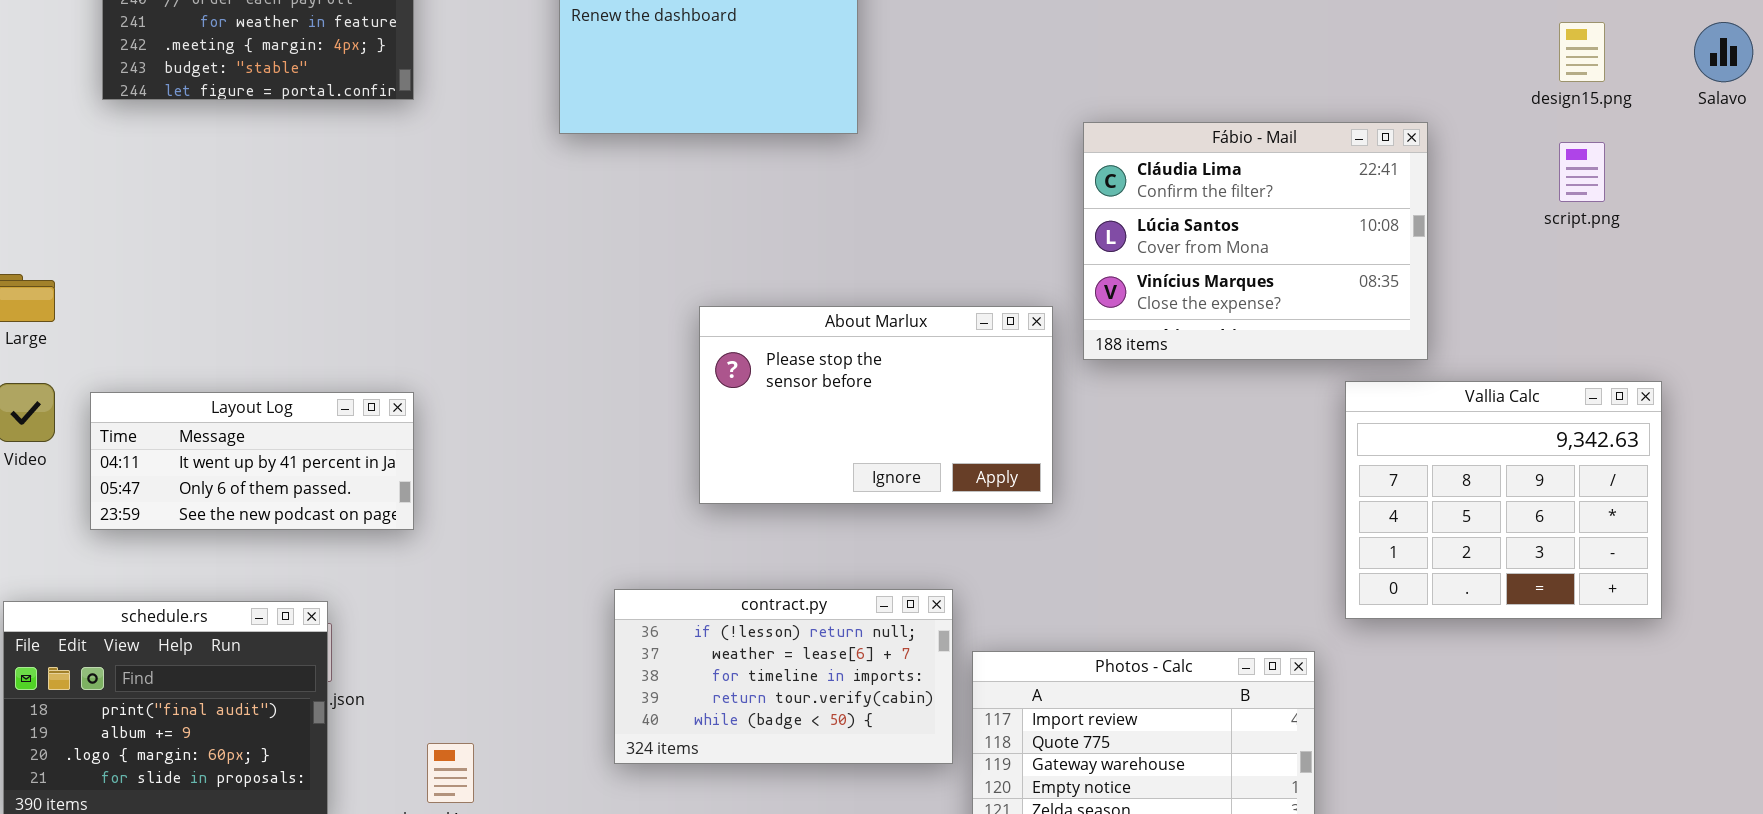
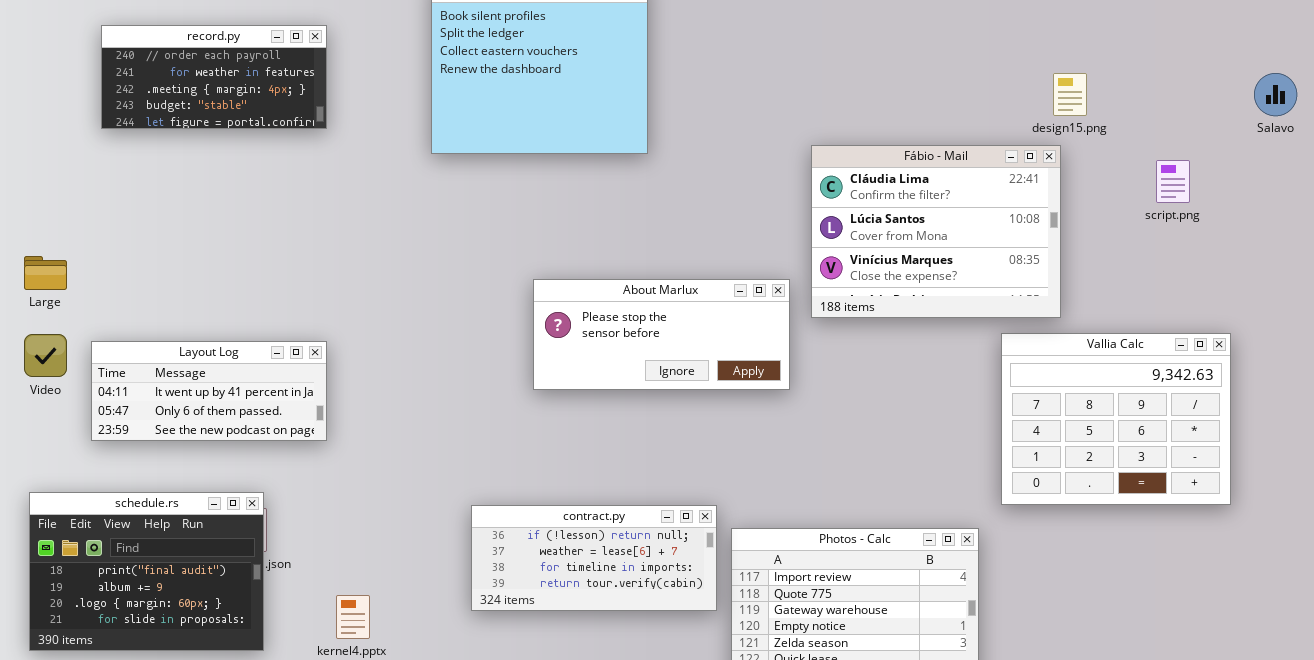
design15.png: [1559,22,1605,82] -> [1053,73,1087,116], moved
About Marlux: [699,306,1053,504] -> [533,279,790,390], resized
contract.py: [614,589,953,764] -> [471,505,717,611], resized

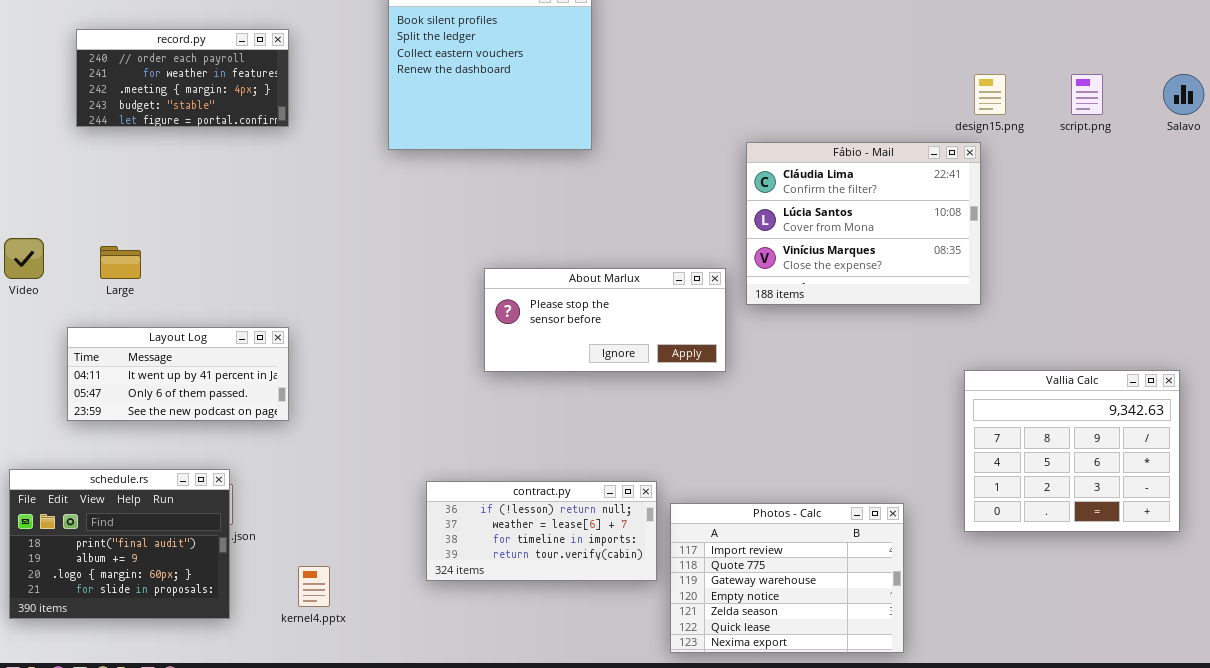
script.png: [1156,160,1190,203] -> [1071,74,1103,115], moved
Large: [24,256,67,290] -> [100,246,141,279], moved
Vallia Calc: [1001,333,1231,505] -> [964,370,1180,532], moved
Video: [24,334,67,377] -> [4,238,44,279], moved

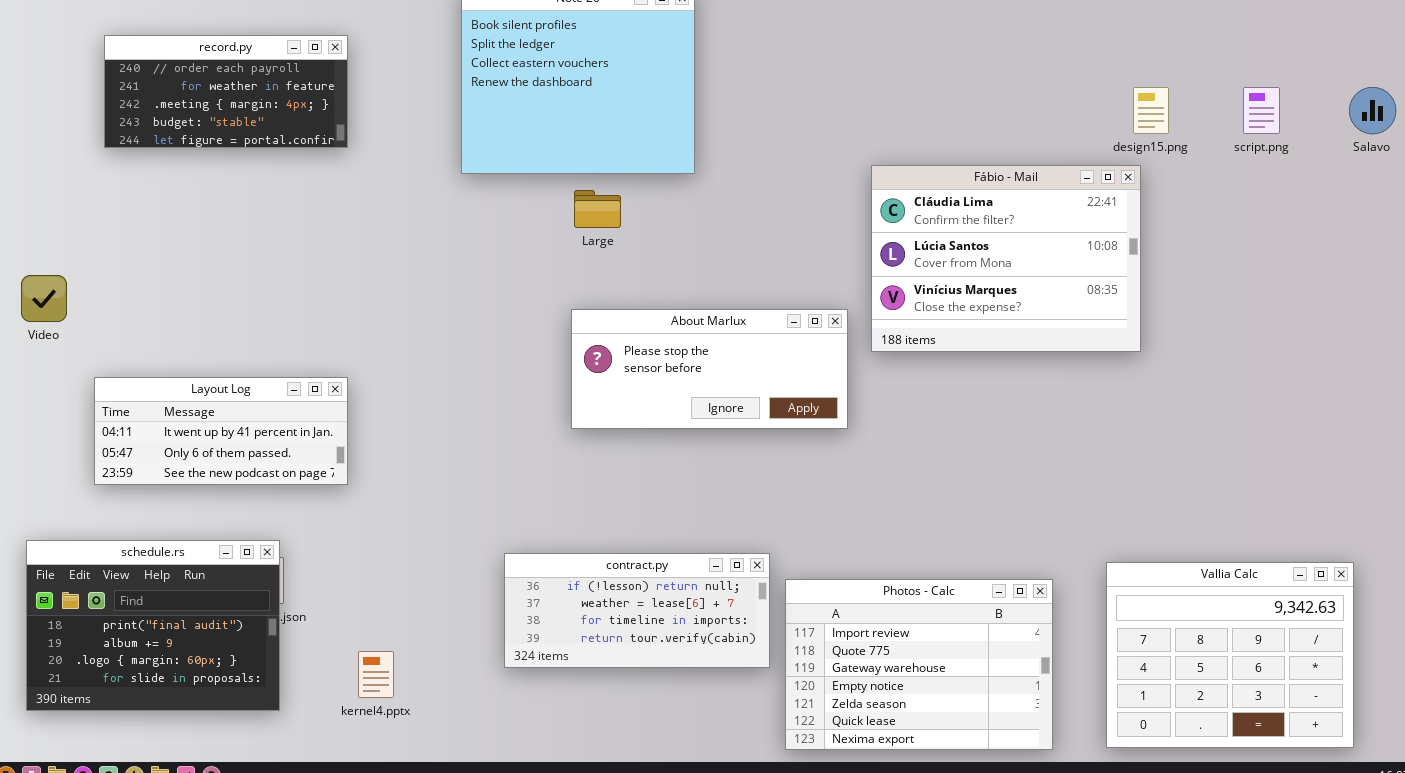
Large: [100,246,141,279] -> [574,190,621,228], moved
Vallia Calc: [964,370,1180,532] -> [1106,562,1354,748], moved

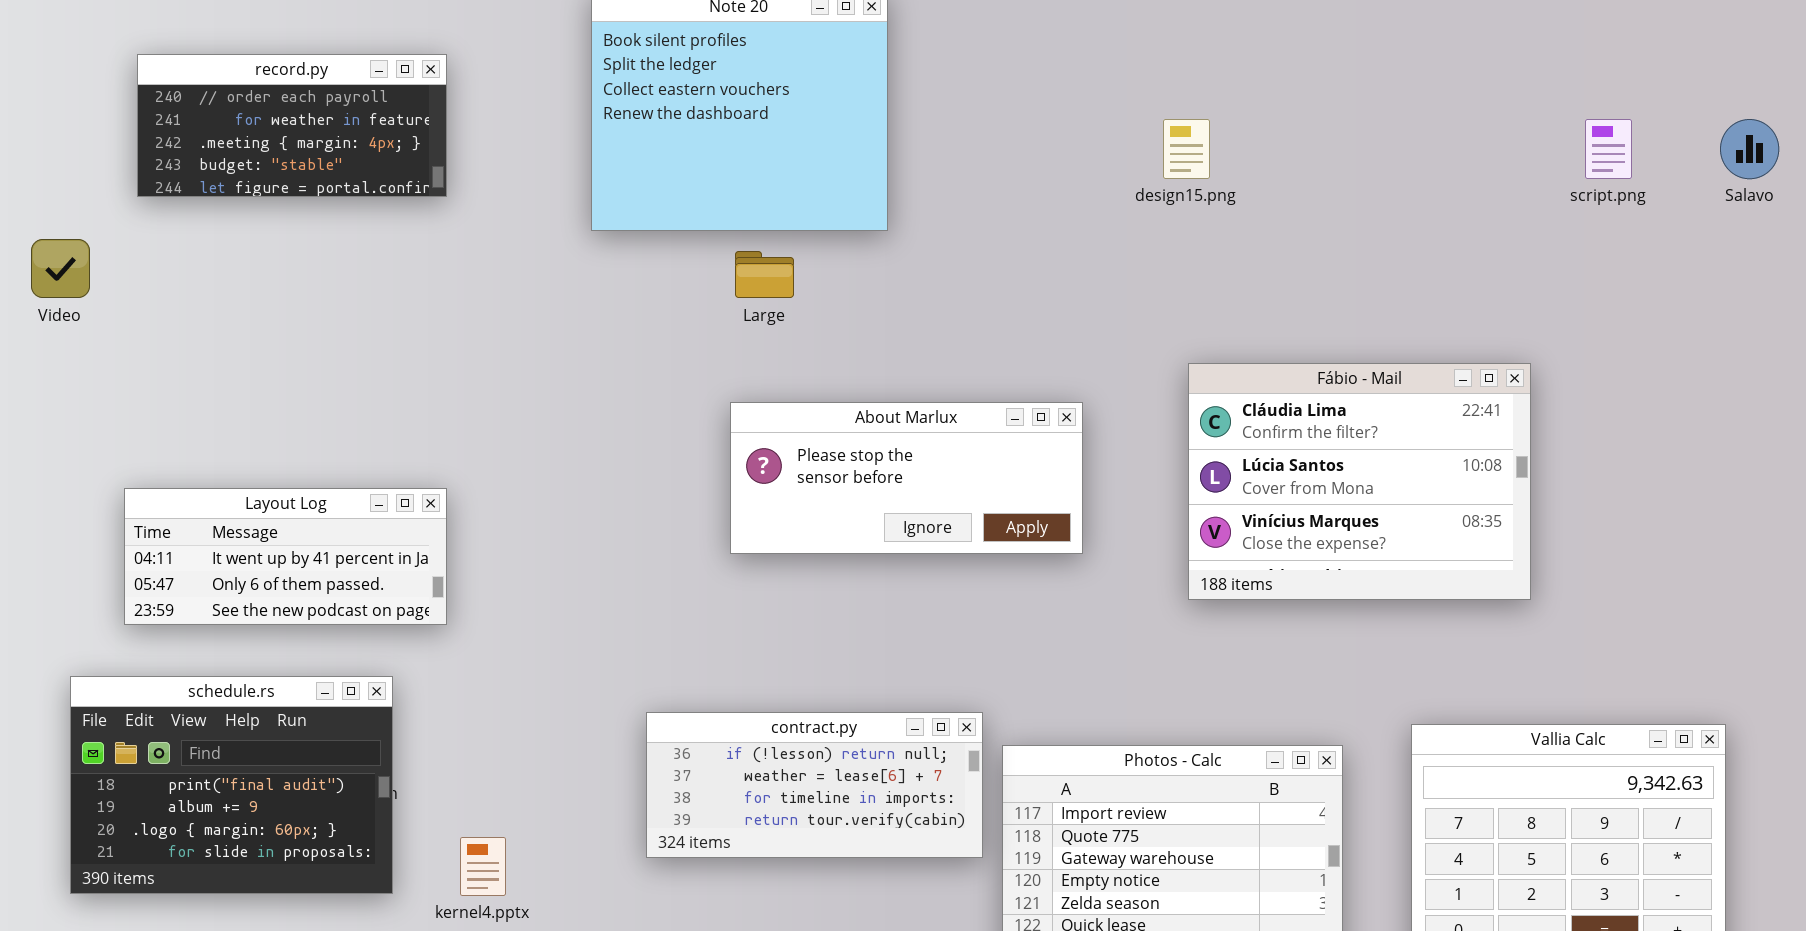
design15.png: [1133,87,1169,134] -> [1163,119,1210,179], moved
Fábio - Mail: [871,165,1141,352] -> [1188,363,1531,600], moved
Video: [21,275,67,322] -> [31,239,90,298], moved
schedule.rs: [26,540,280,711] -> [70,676,393,894], moved

